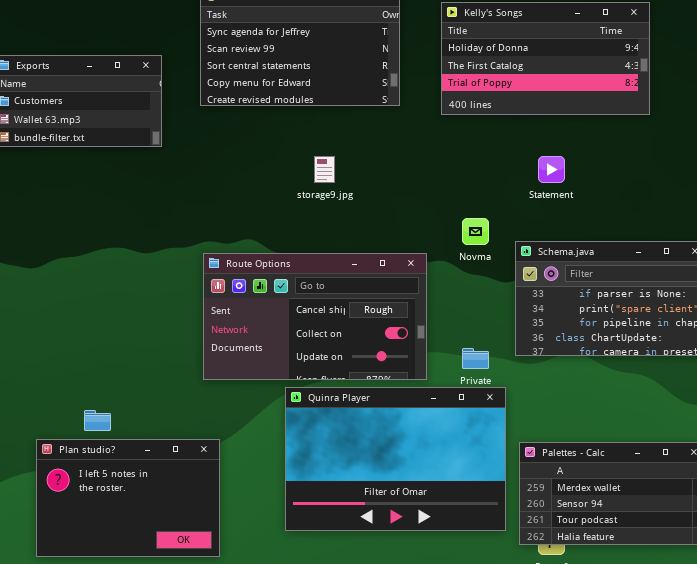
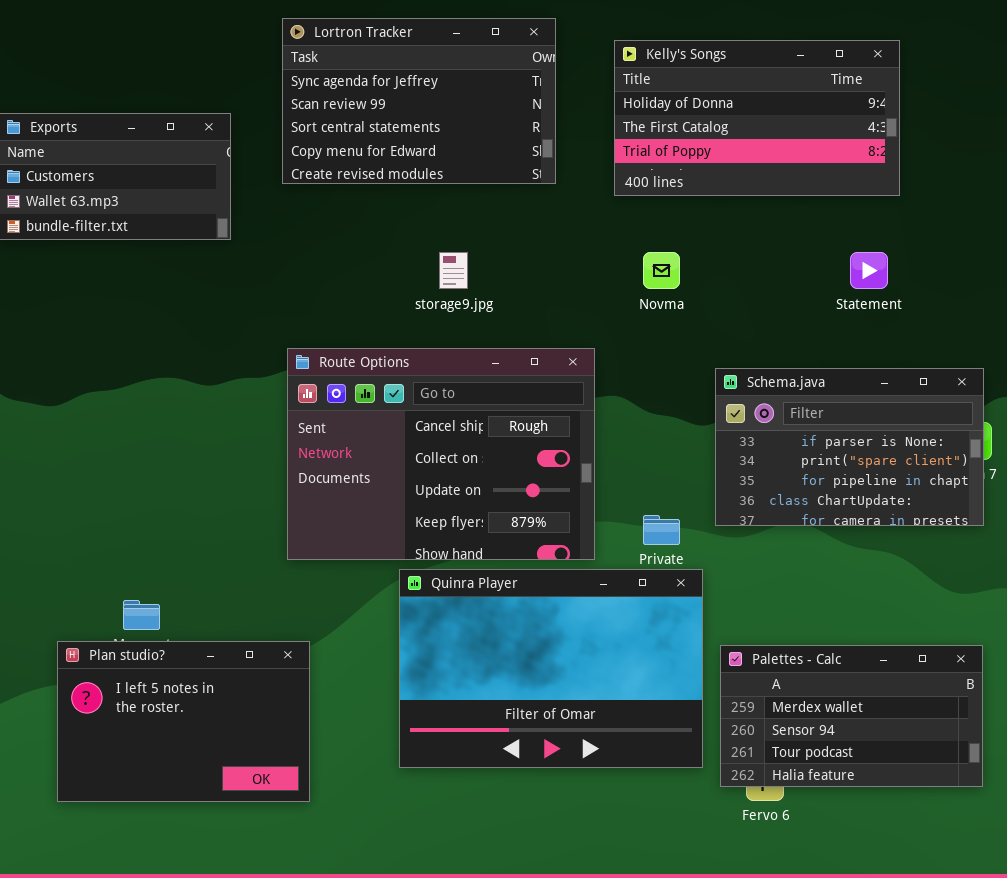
Statement: [538,156,565,183] -> [850,252,888,289], moved
Novma: [462,218,489,245] -> [643,252,680,289], moved
Route Options: [203,253,427,380] -> [287,348,595,560], resized

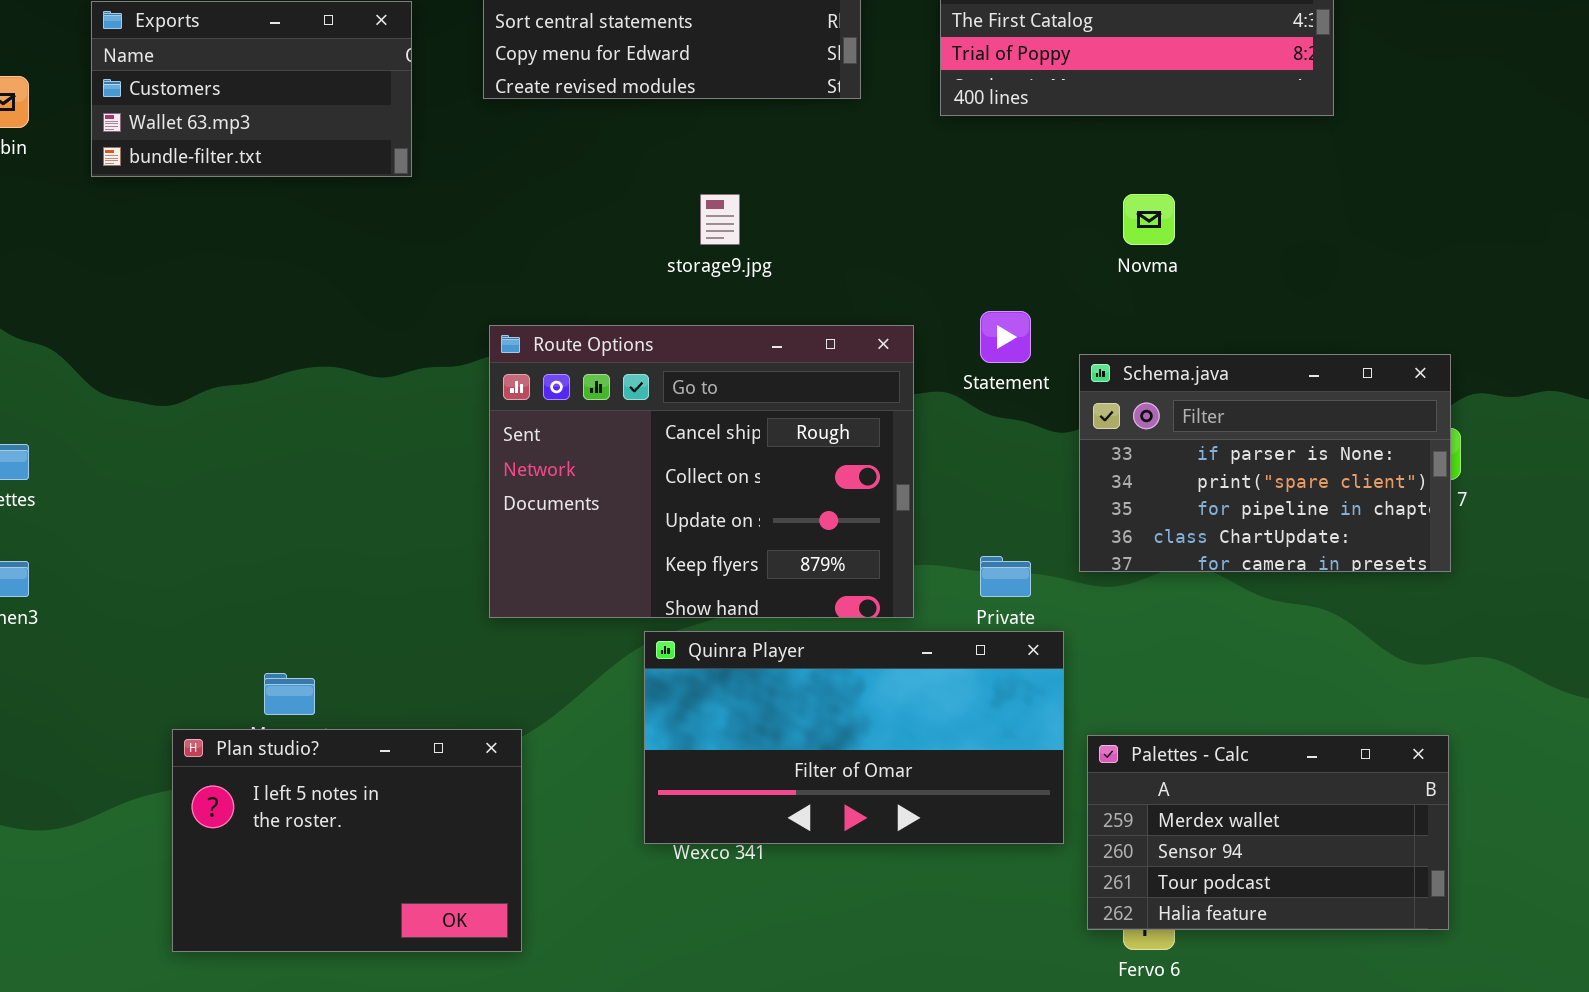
Novma: [643,252,680,289] -> [1123,194,1175,245], moved
Statement: [850,252,888,289] -> [980,311,1031,363], moved
Quinra Player: [399,569,703,768] -> [644,631,1064,844], resized

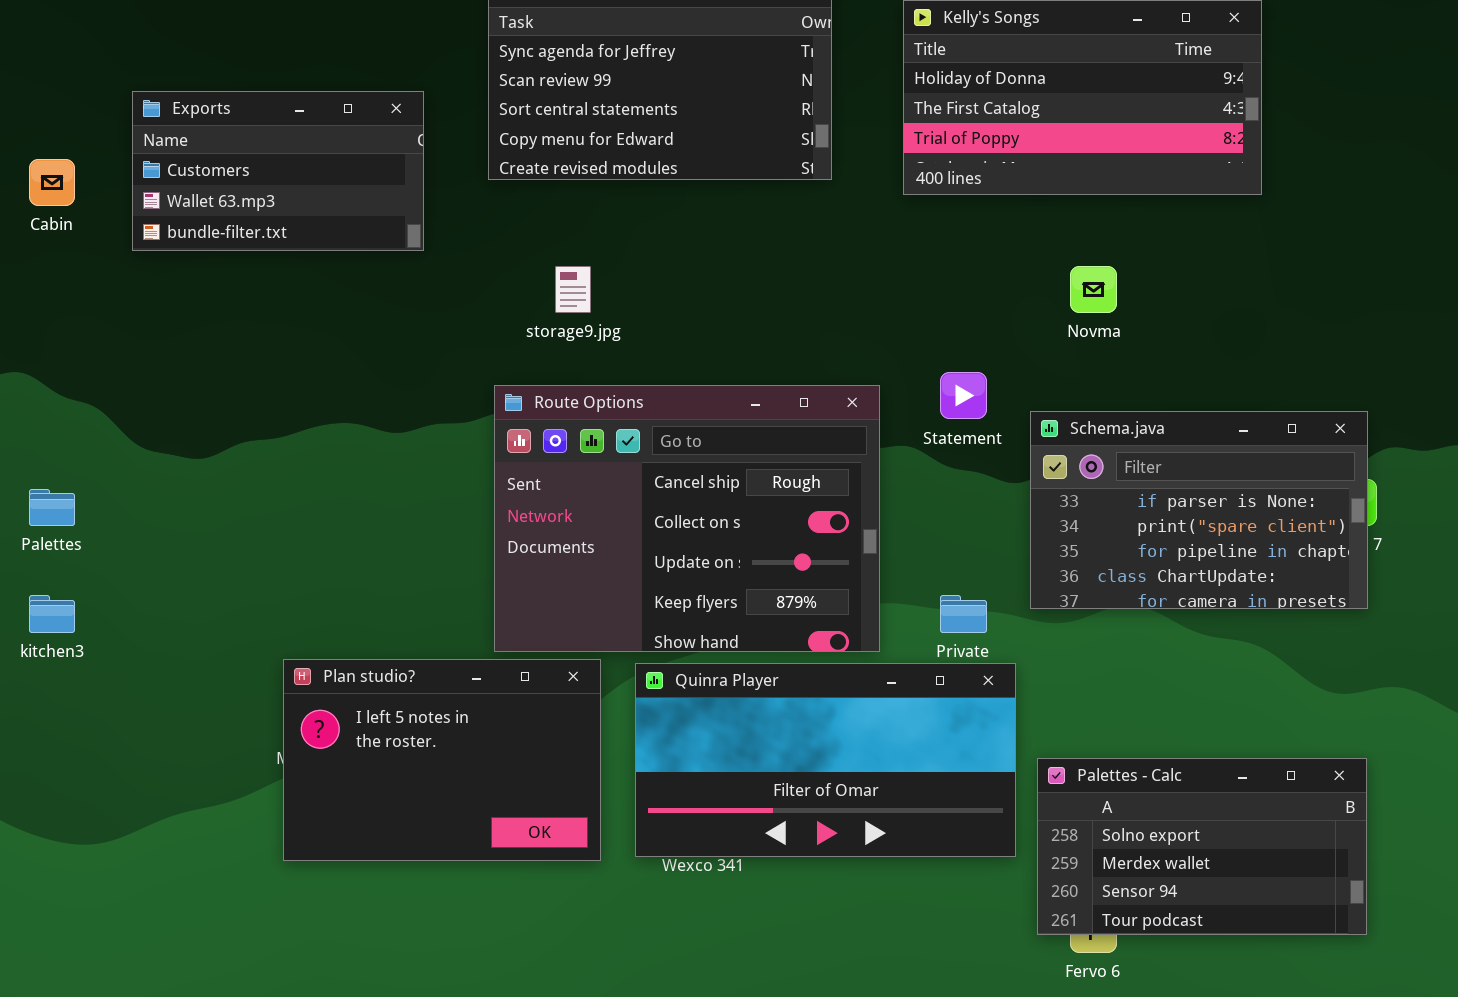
storage9.jpg: [700,194,740,245] -> [555,266,591,313], moved
Plan studio?: [172,729,522,952] -> [283,659,601,861], moved
Palettes - Calc: [1087,735,1449,930] -> [1037,758,1367,935], scrolled up 1 row

